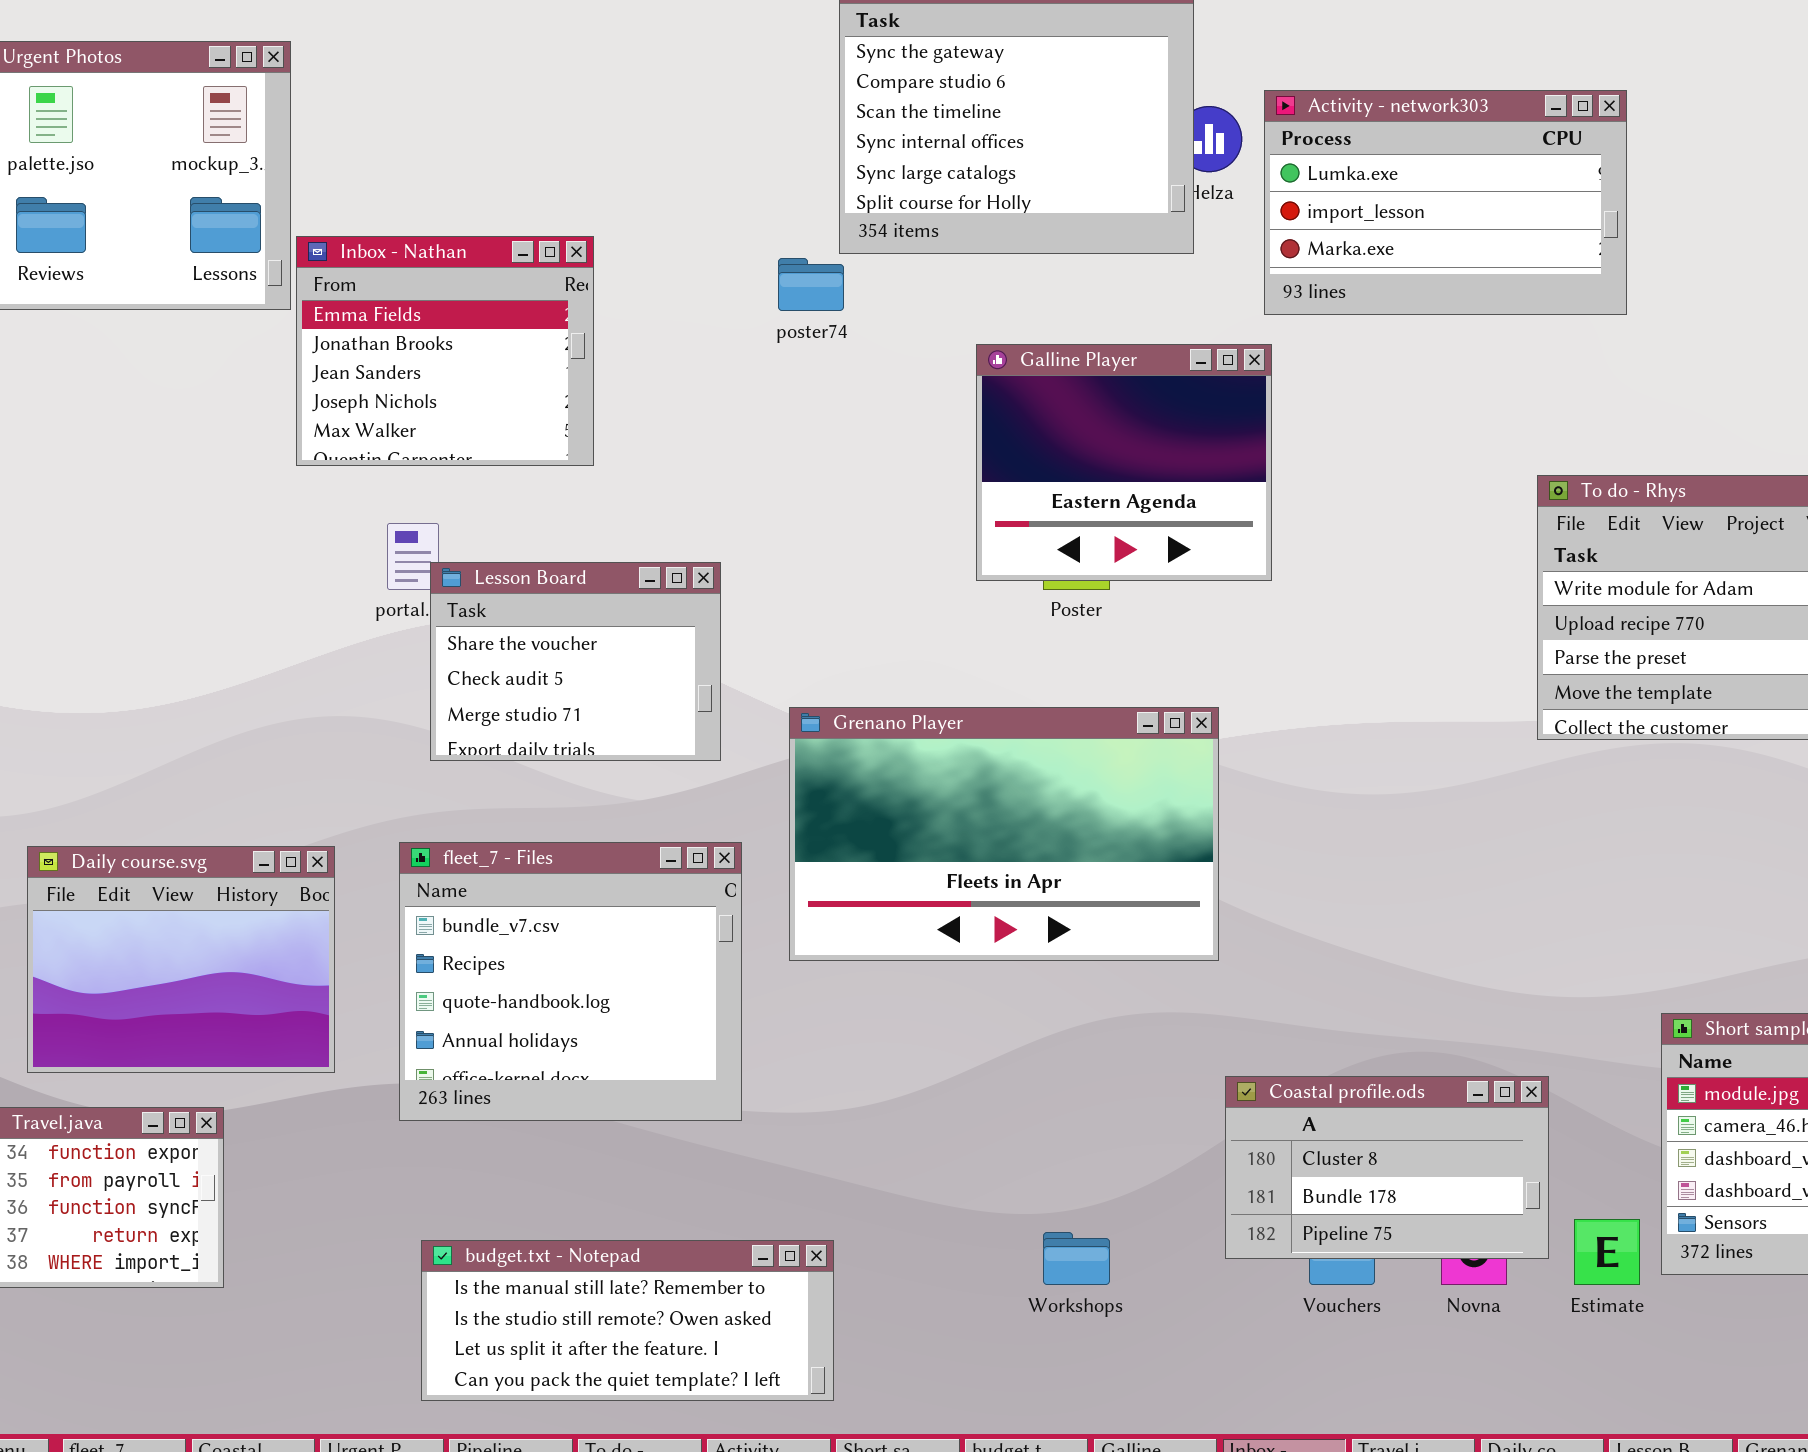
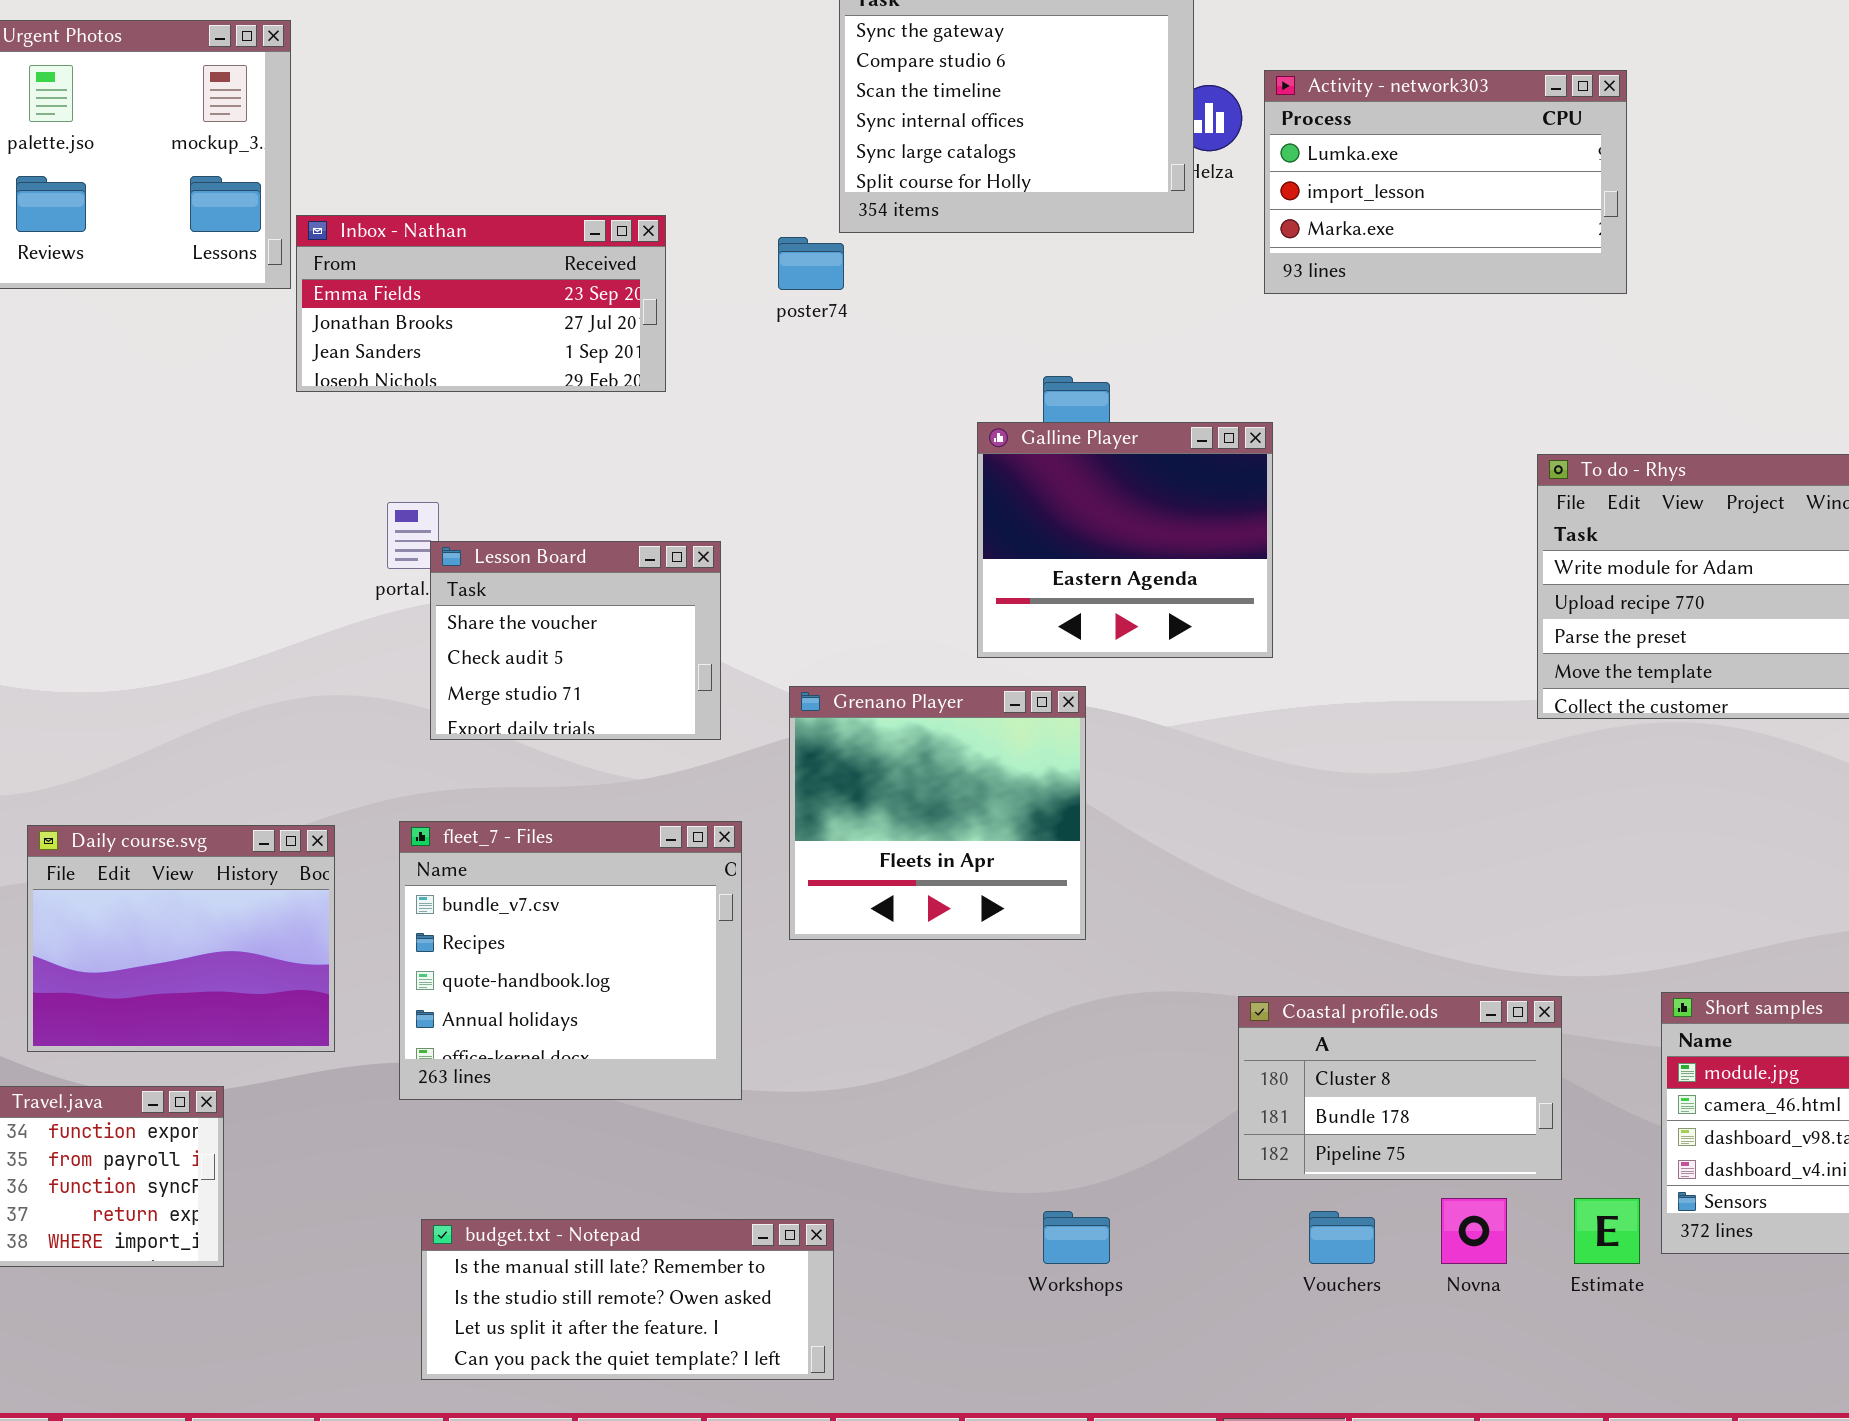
Inbox - Nathan: [296,236,594,466] -> [296,215,666,392], resized
Galline Player: [976,344,1272,581] -> [977,422,1273,658], moved
Grenano Player: [789,707,1219,961] -> [789,686,1086,940], resized
Coastal profile.ods: [1225,1076,1549,1259] -> [1238,996,1562,1180], moved

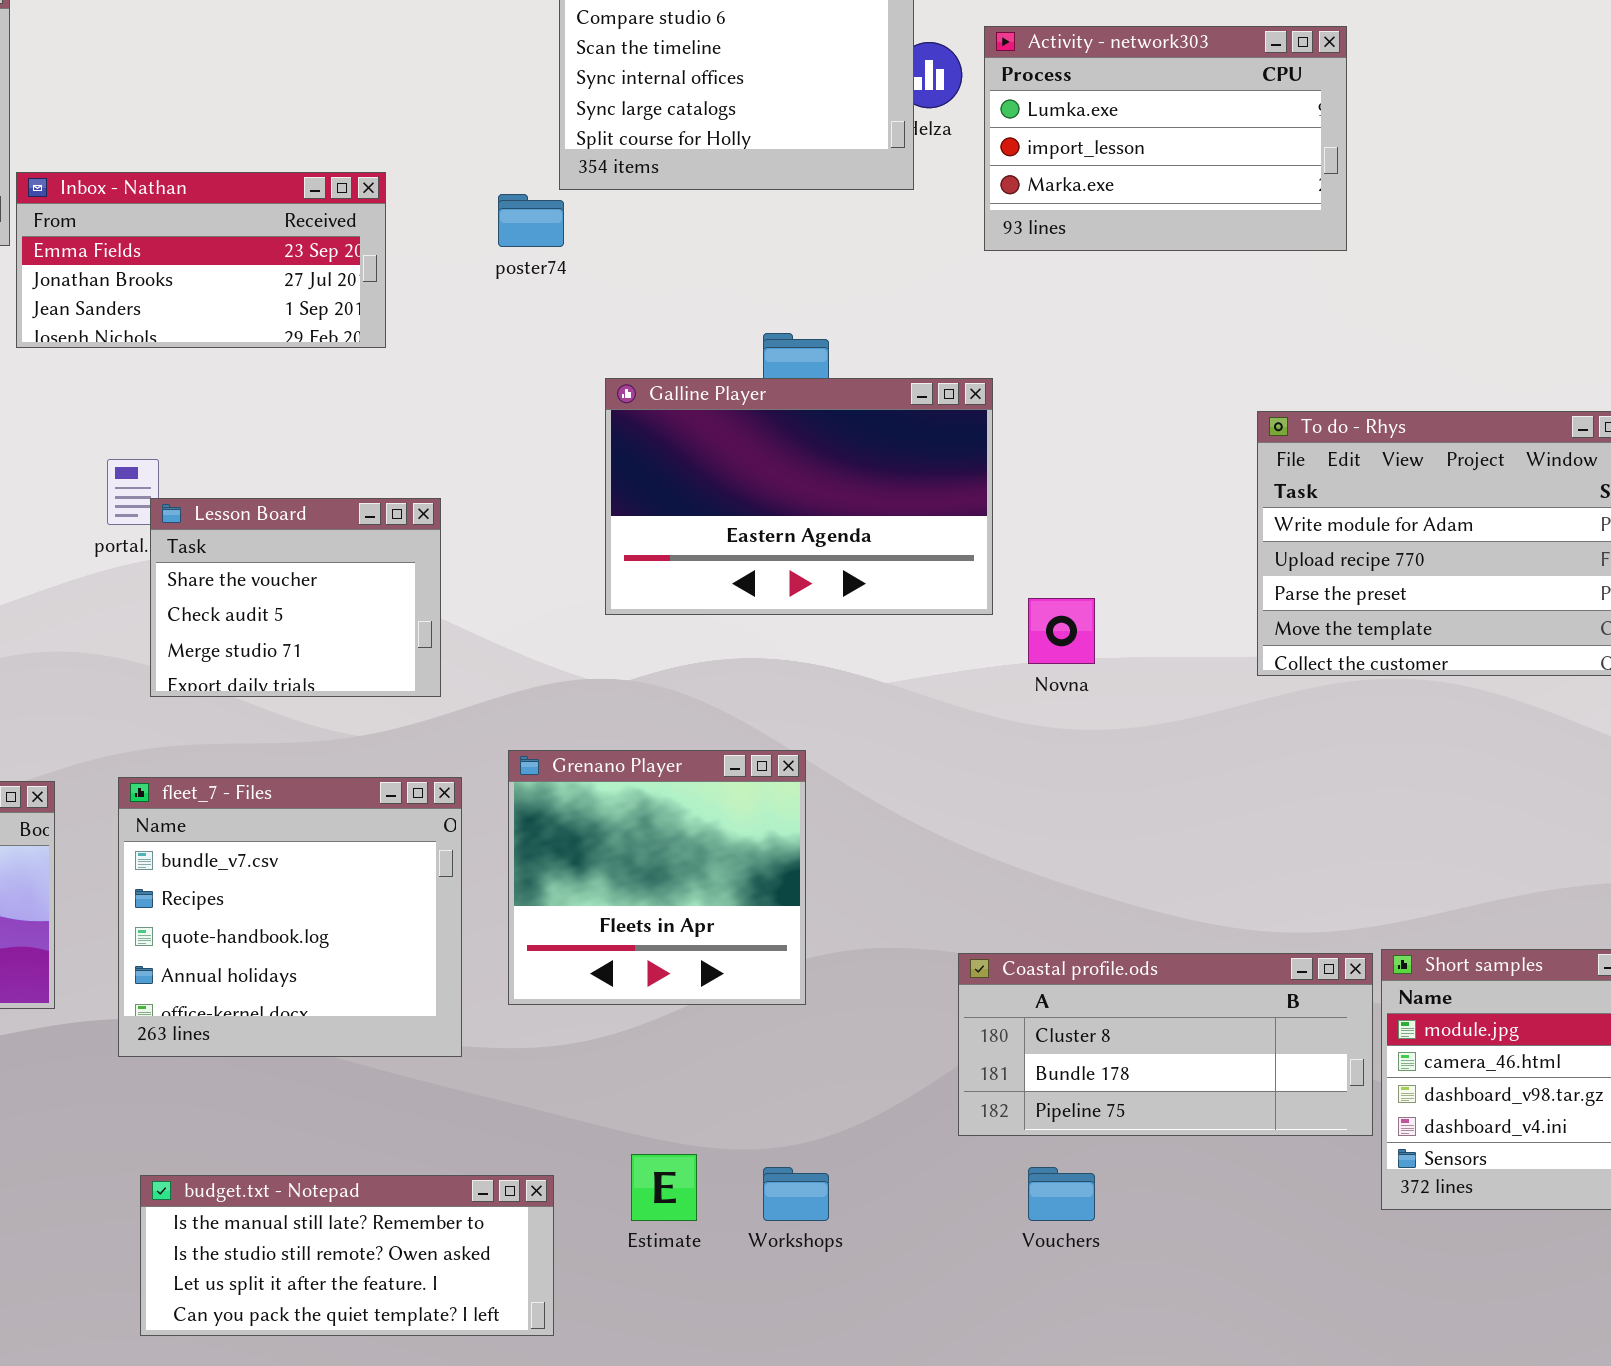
Galline Player: [977,422,1273,658] -> [605,378,993,615], resized
Grenano Player: [789,686,1086,940] -> [508,750,806,1005], moved
Coastal profile.ods: [1238,996,1562,1180] -> [958,953,1373,1136], resized
Novna: [1441,1198,1507,1264] -> [1028,598,1095,664], moved
Estimate: [1574,1198,1640,1264] -> [631,1154,697,1221], moved

